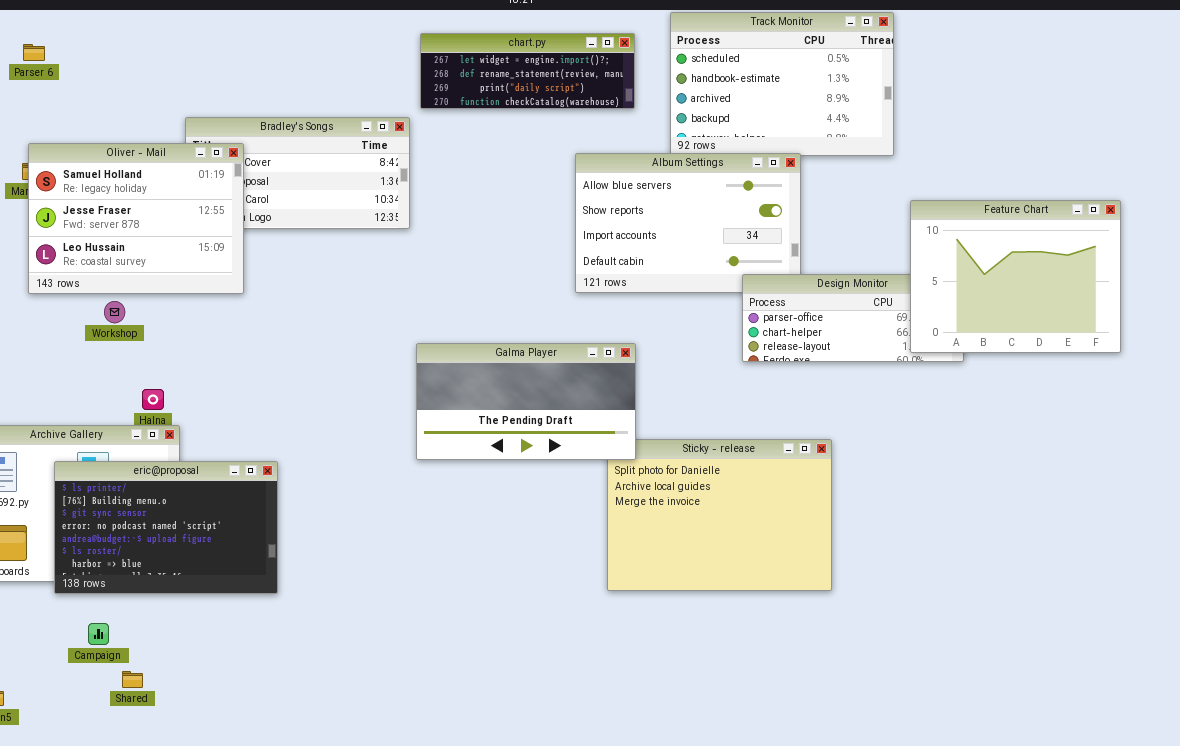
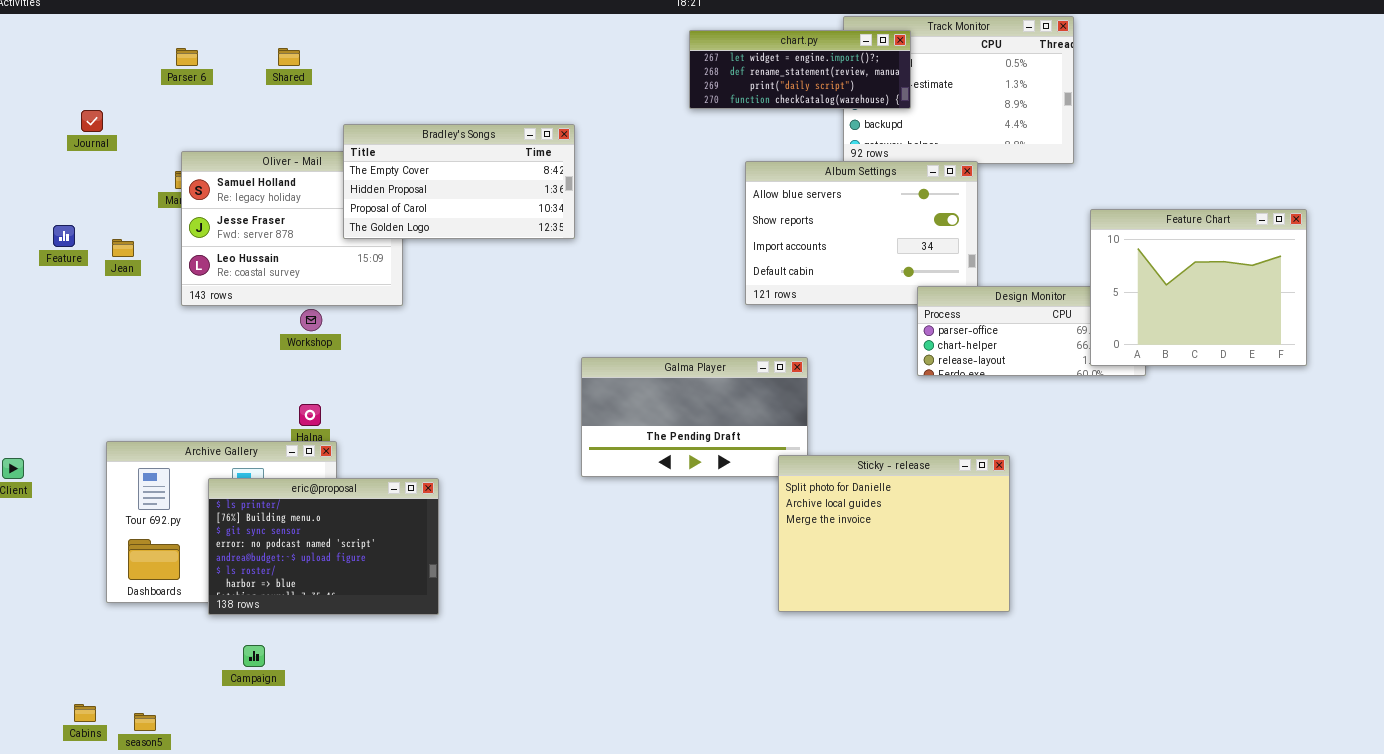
chart.py: [420,33,635,109] -> [689,30,911,109], moved
Bradley's Songs: [185,117,410,229] -> [343,124,575,239], raised
Workshop: [104,301,125,323] -> [300,309,322,331], moved
Sticky - release: [607,439,832,591] -> [778,455,1010,612], raised
Shared: [122,671,143,688] -> [278,48,300,66], moved

